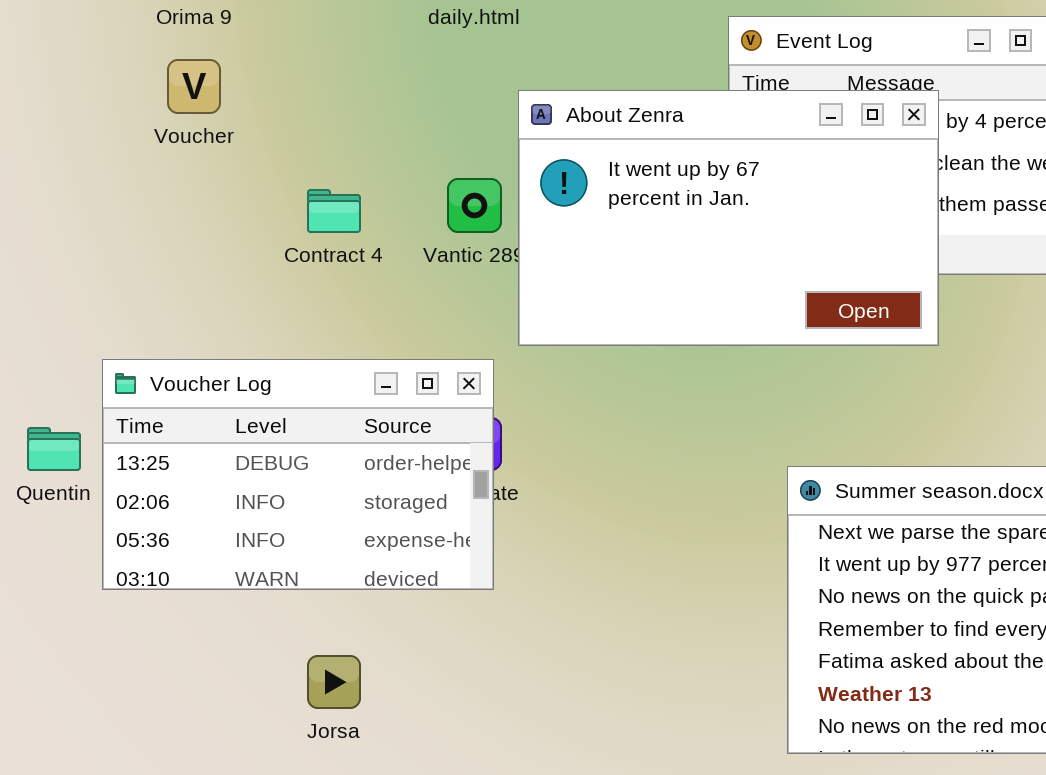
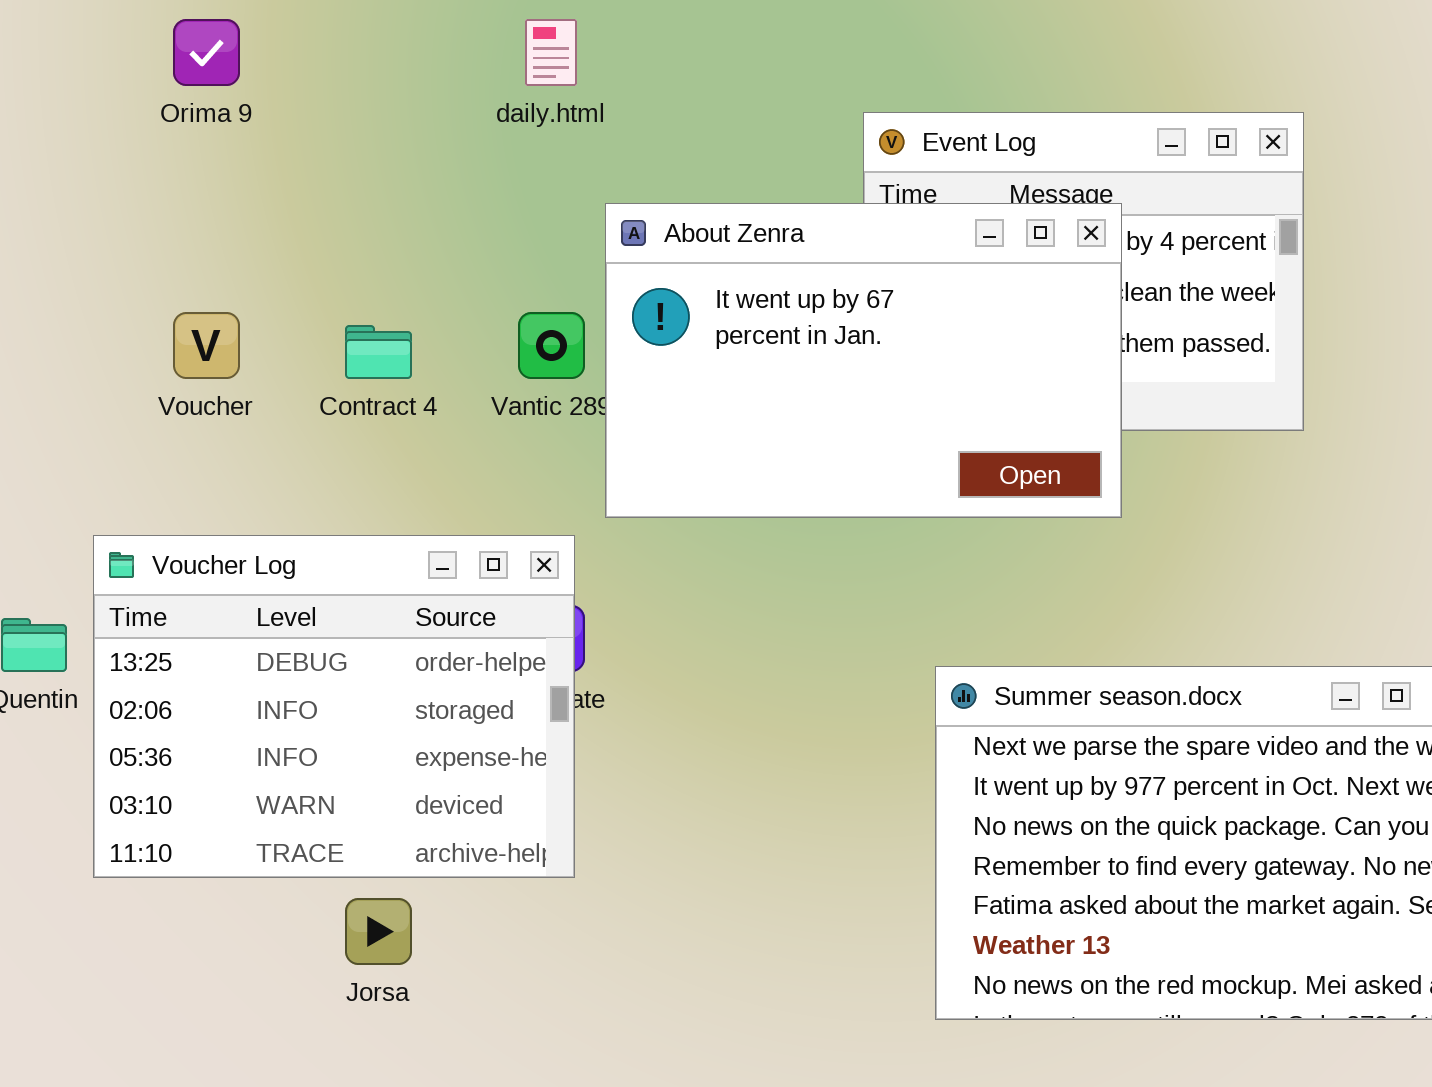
Voucher: [167,59,221,114] -> [173,312,240,379], moved
Voucher Log: [102,359,494,590] -> [93,535,575,878], resized

